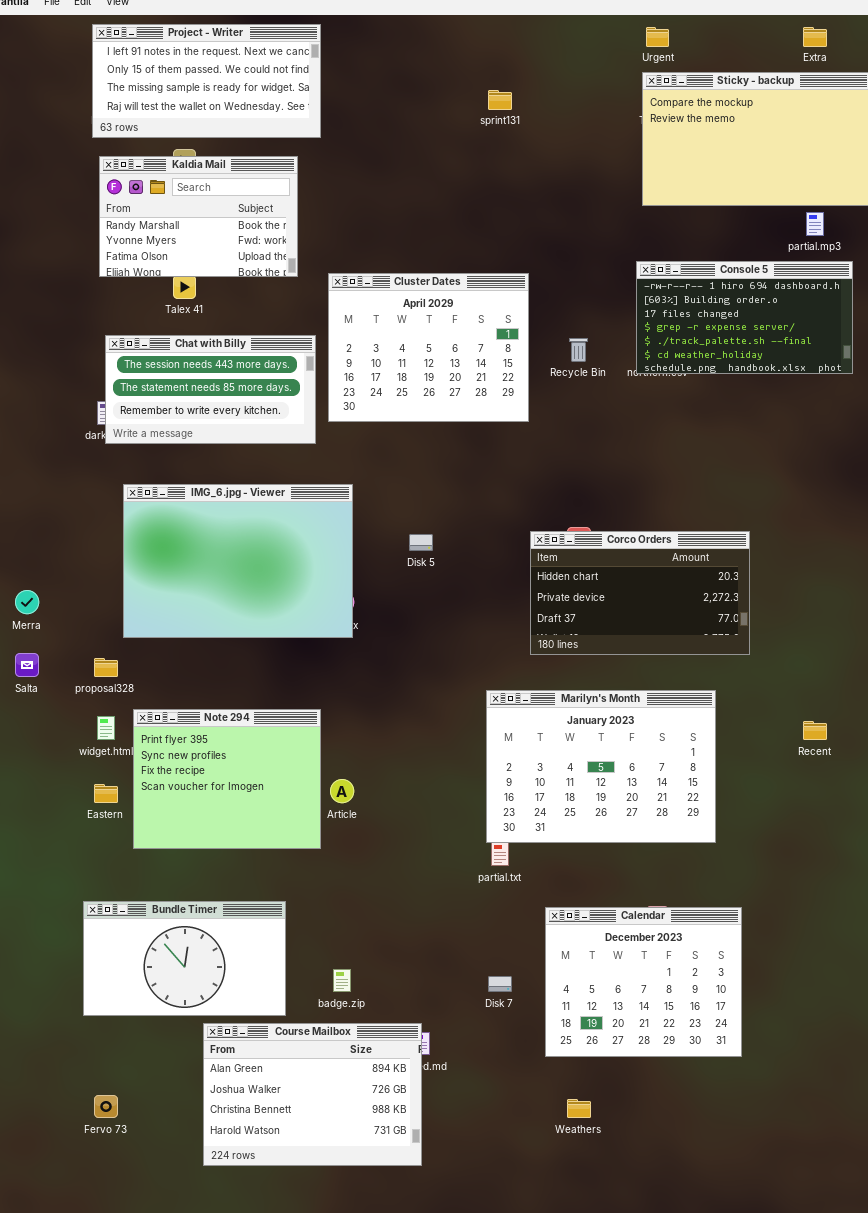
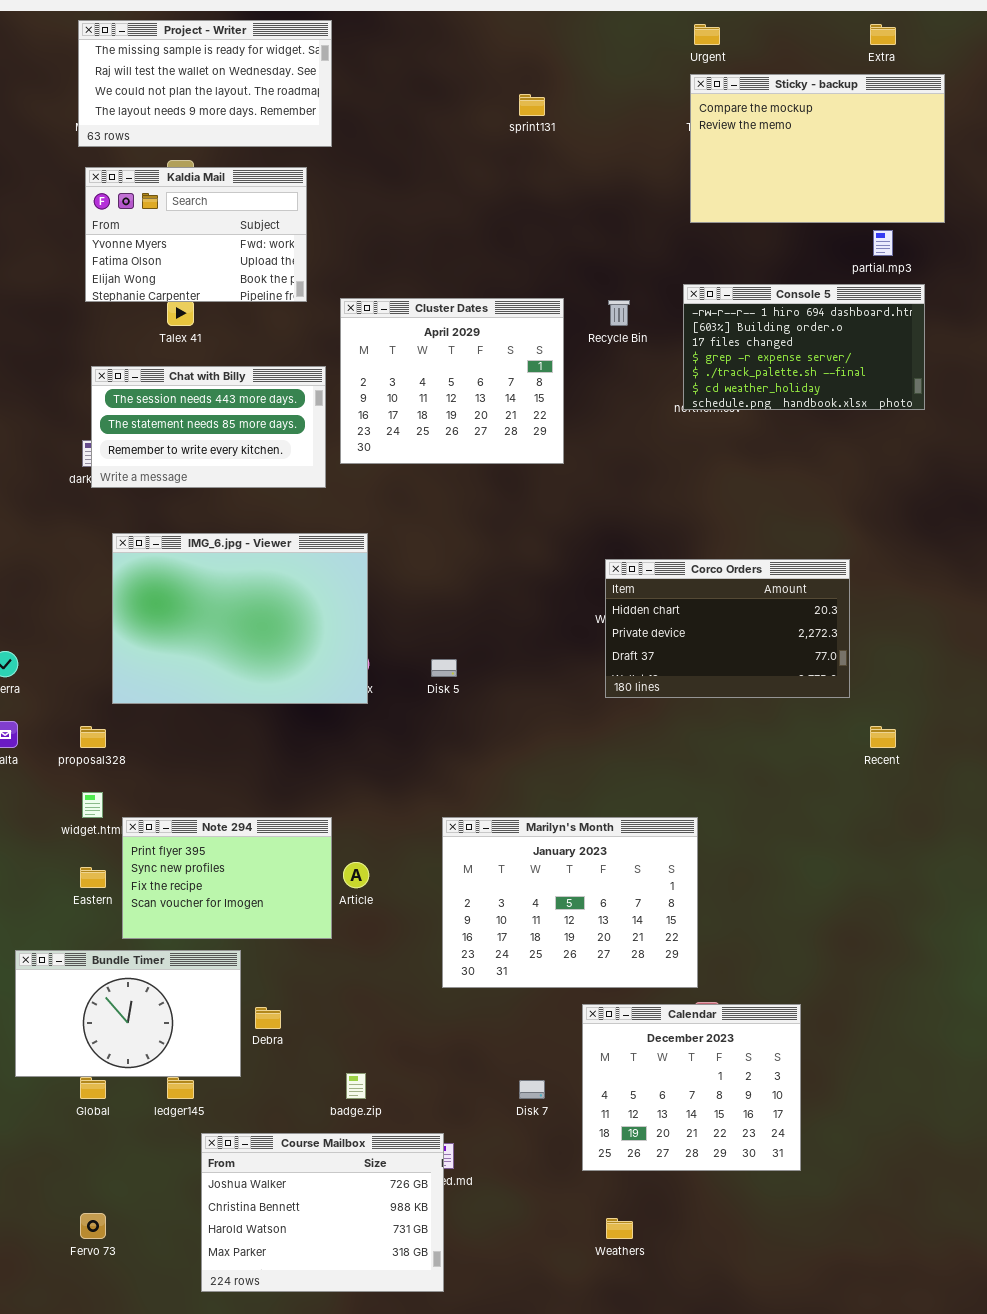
Project - Writer: [92,24,321,138] -> [78,20,332,147], scrolled down 2 rows
Kaldia Mail: [99,156,298,277] -> [85,167,307,302], scrolled down 1 row
Recycle Bin: [569,338,588,362] -> [608,300,630,326], moved
Corco Orders: [530,531,750,655] -> [605,559,850,698], moved
Disk 5: [409,534,433,551] -> [431,659,457,677], moved
Marilyn's Month: [486,690,716,843] -> [442,817,698,988], moved
Note 294: [133,709,321,849] -> [122,817,332,939], resized
Recent: [803,721,827,740] -> [870,726,896,748], moved
Bundle Timer: [83,901,286,1016] -> [15,950,241,1077], moved
Course Mailbox: [203,1023,422,1166] -> [201,1133,444,1292], scrolled down 1 row

